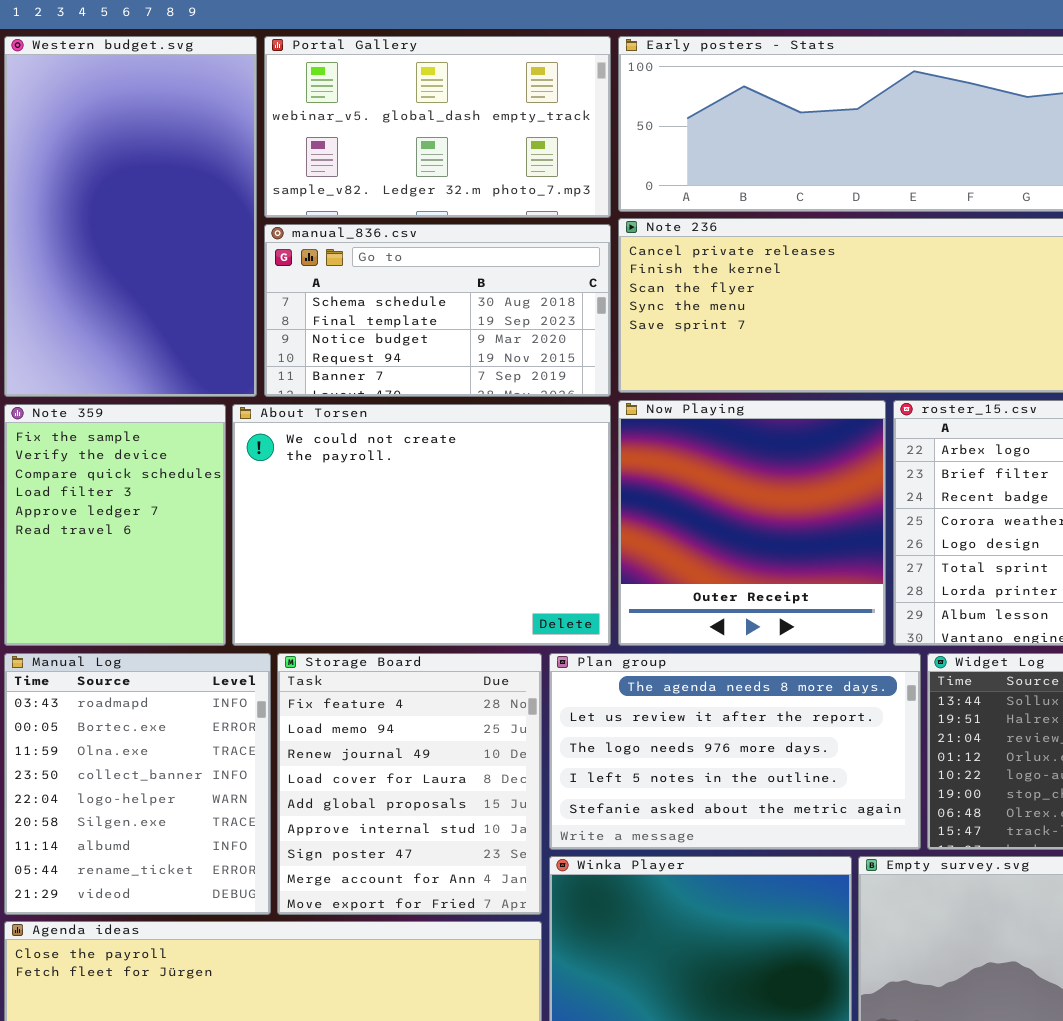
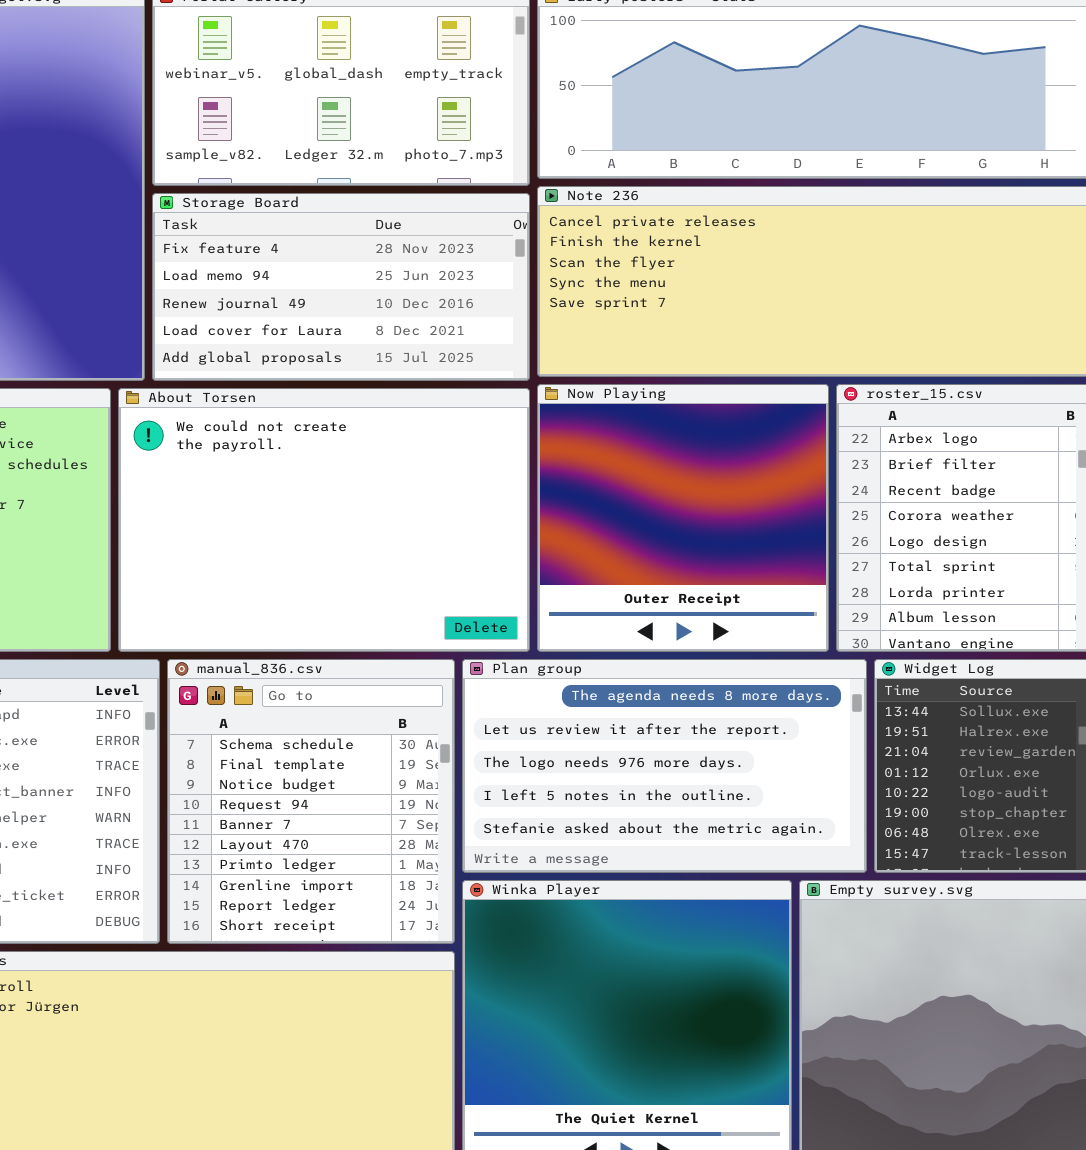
manual_836.csv: [264,224,611,397] -> [167,659,455,944], moved, resized
Storage Board: [277,653,542,915] -> [152,193,530,381], moved, resized

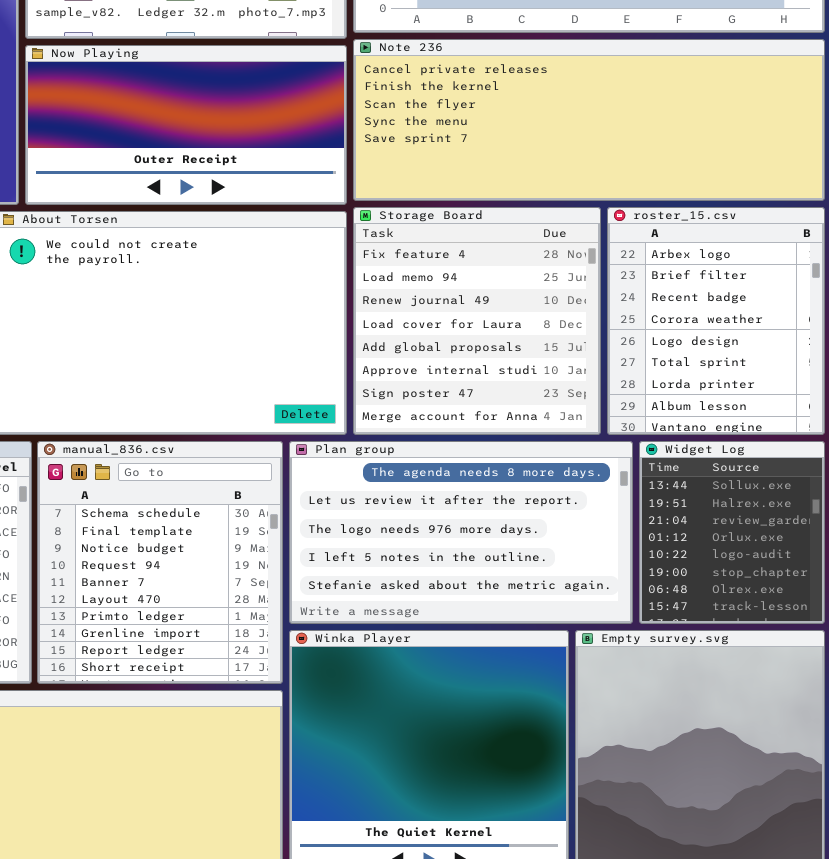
Storage Board: [152,193,530,381] -> [353,207,601,435], moved, resized
Now Playing: [537,384,829,652] -> [25,45,347,205], moved, resized

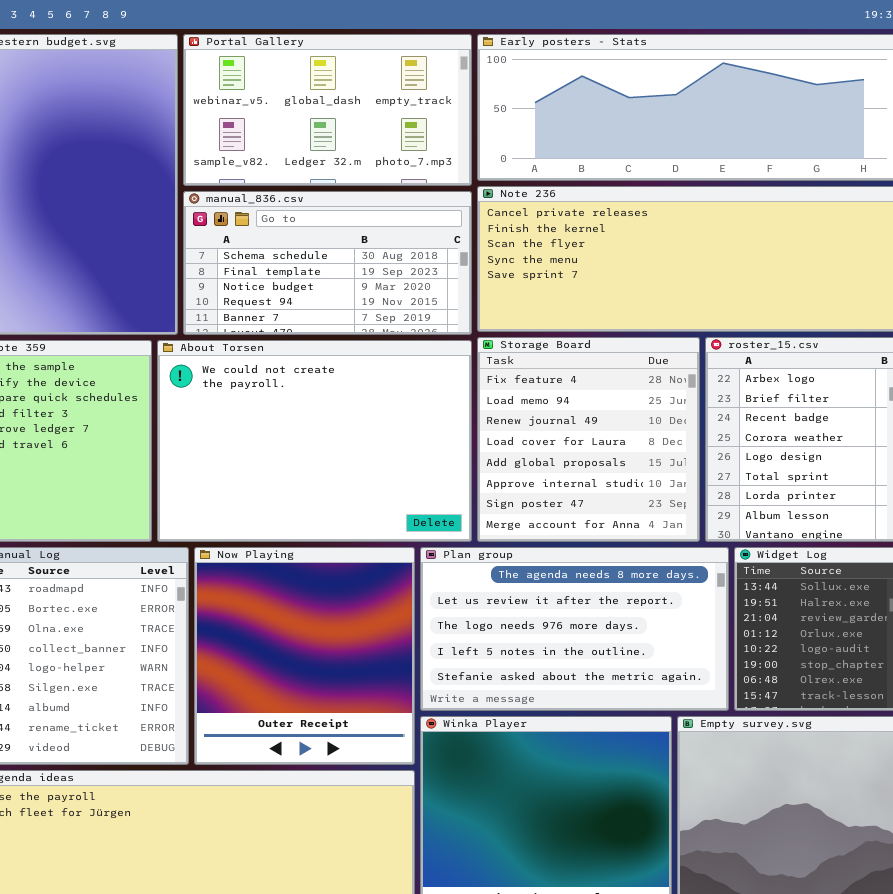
Now Playing: [25,45,347,205] -> [194,547,415,765], moved, resized
manual_836.csv: [37,441,283,684] -> [183,191,472,335], moved, resized

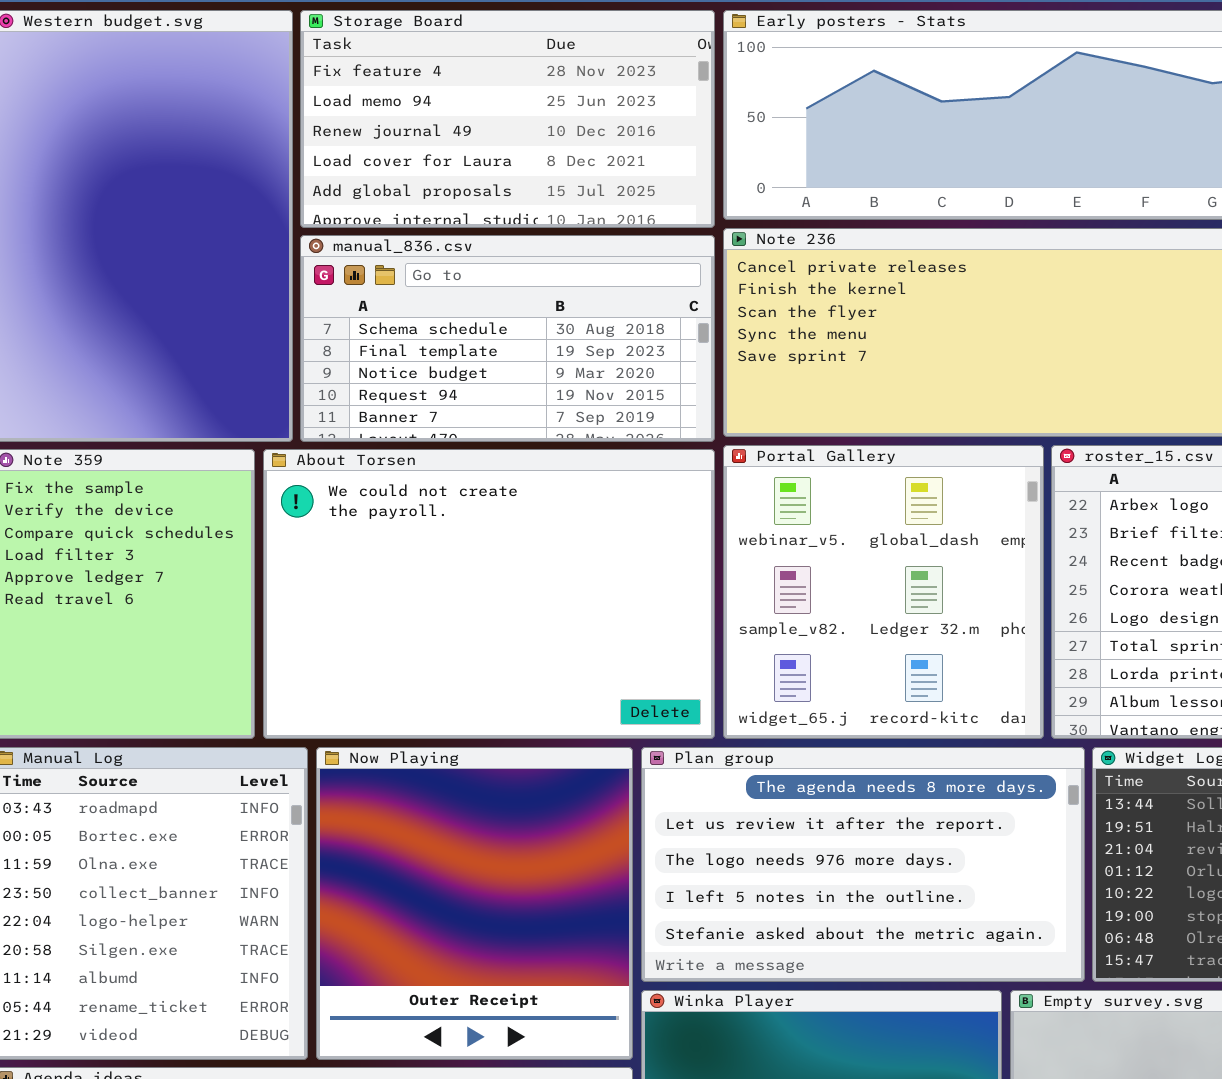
Portal Gallery: [183,34,472,186] -> [723,445,1044,739], moved, resized
Storage Board: [477,337,700,542] -> [300,10,715,228], moved, resized

